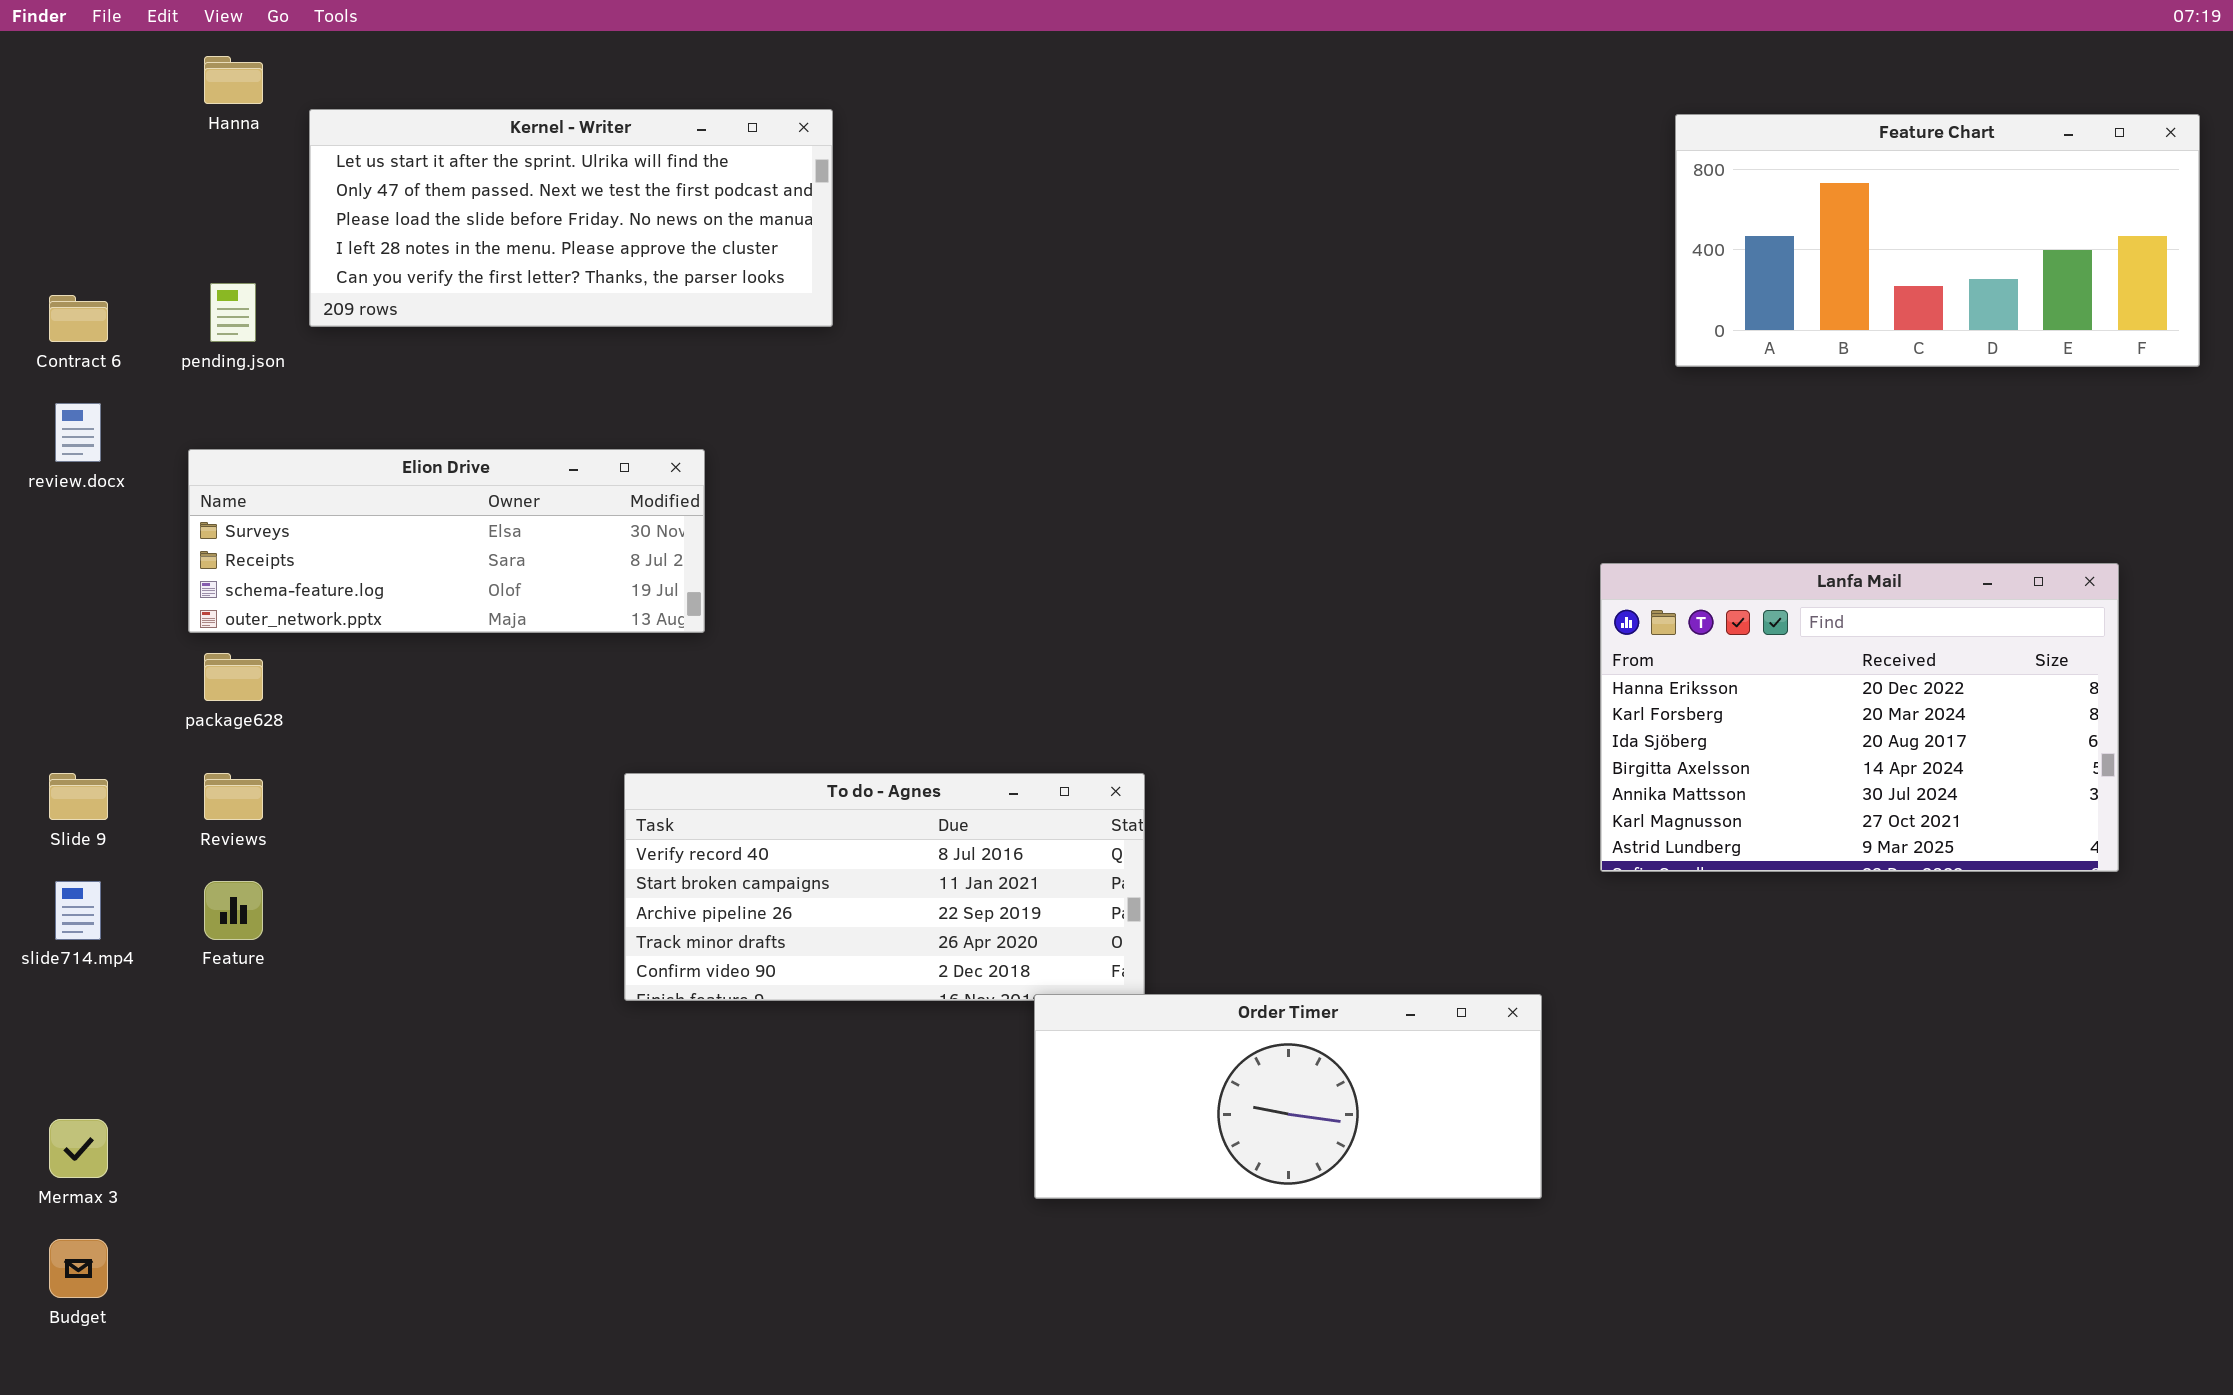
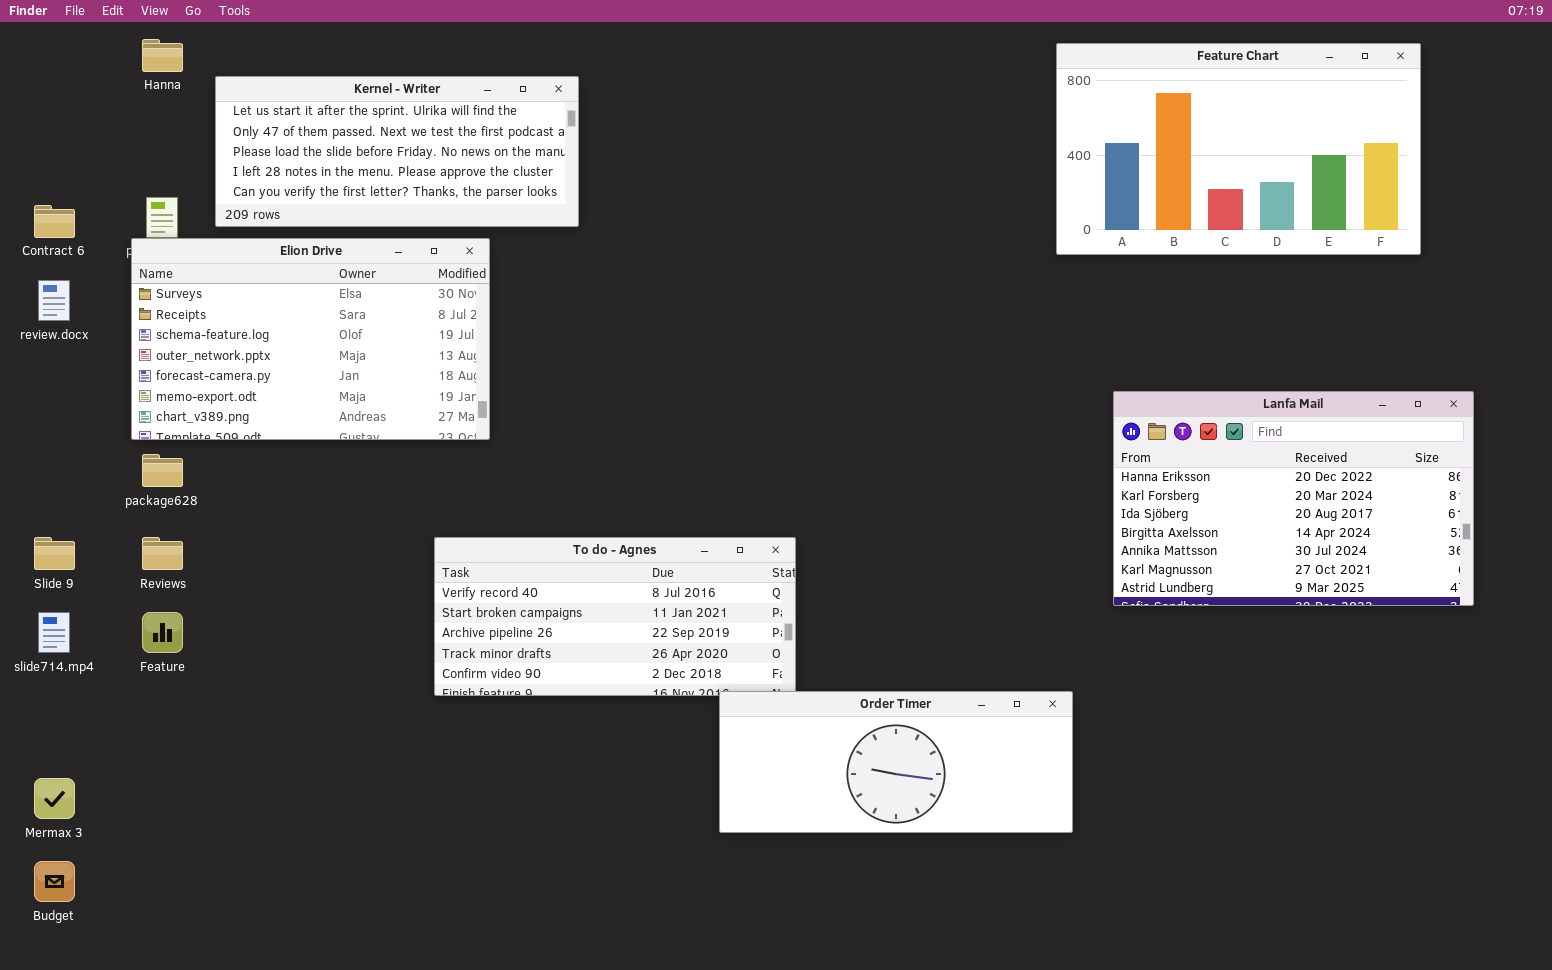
Feature Chart: [1675,114,2200,367] -> [1056,43,1421,255], moved, resized
Elion Drive: [188,449,705,633] -> [131,238,490,440], resized

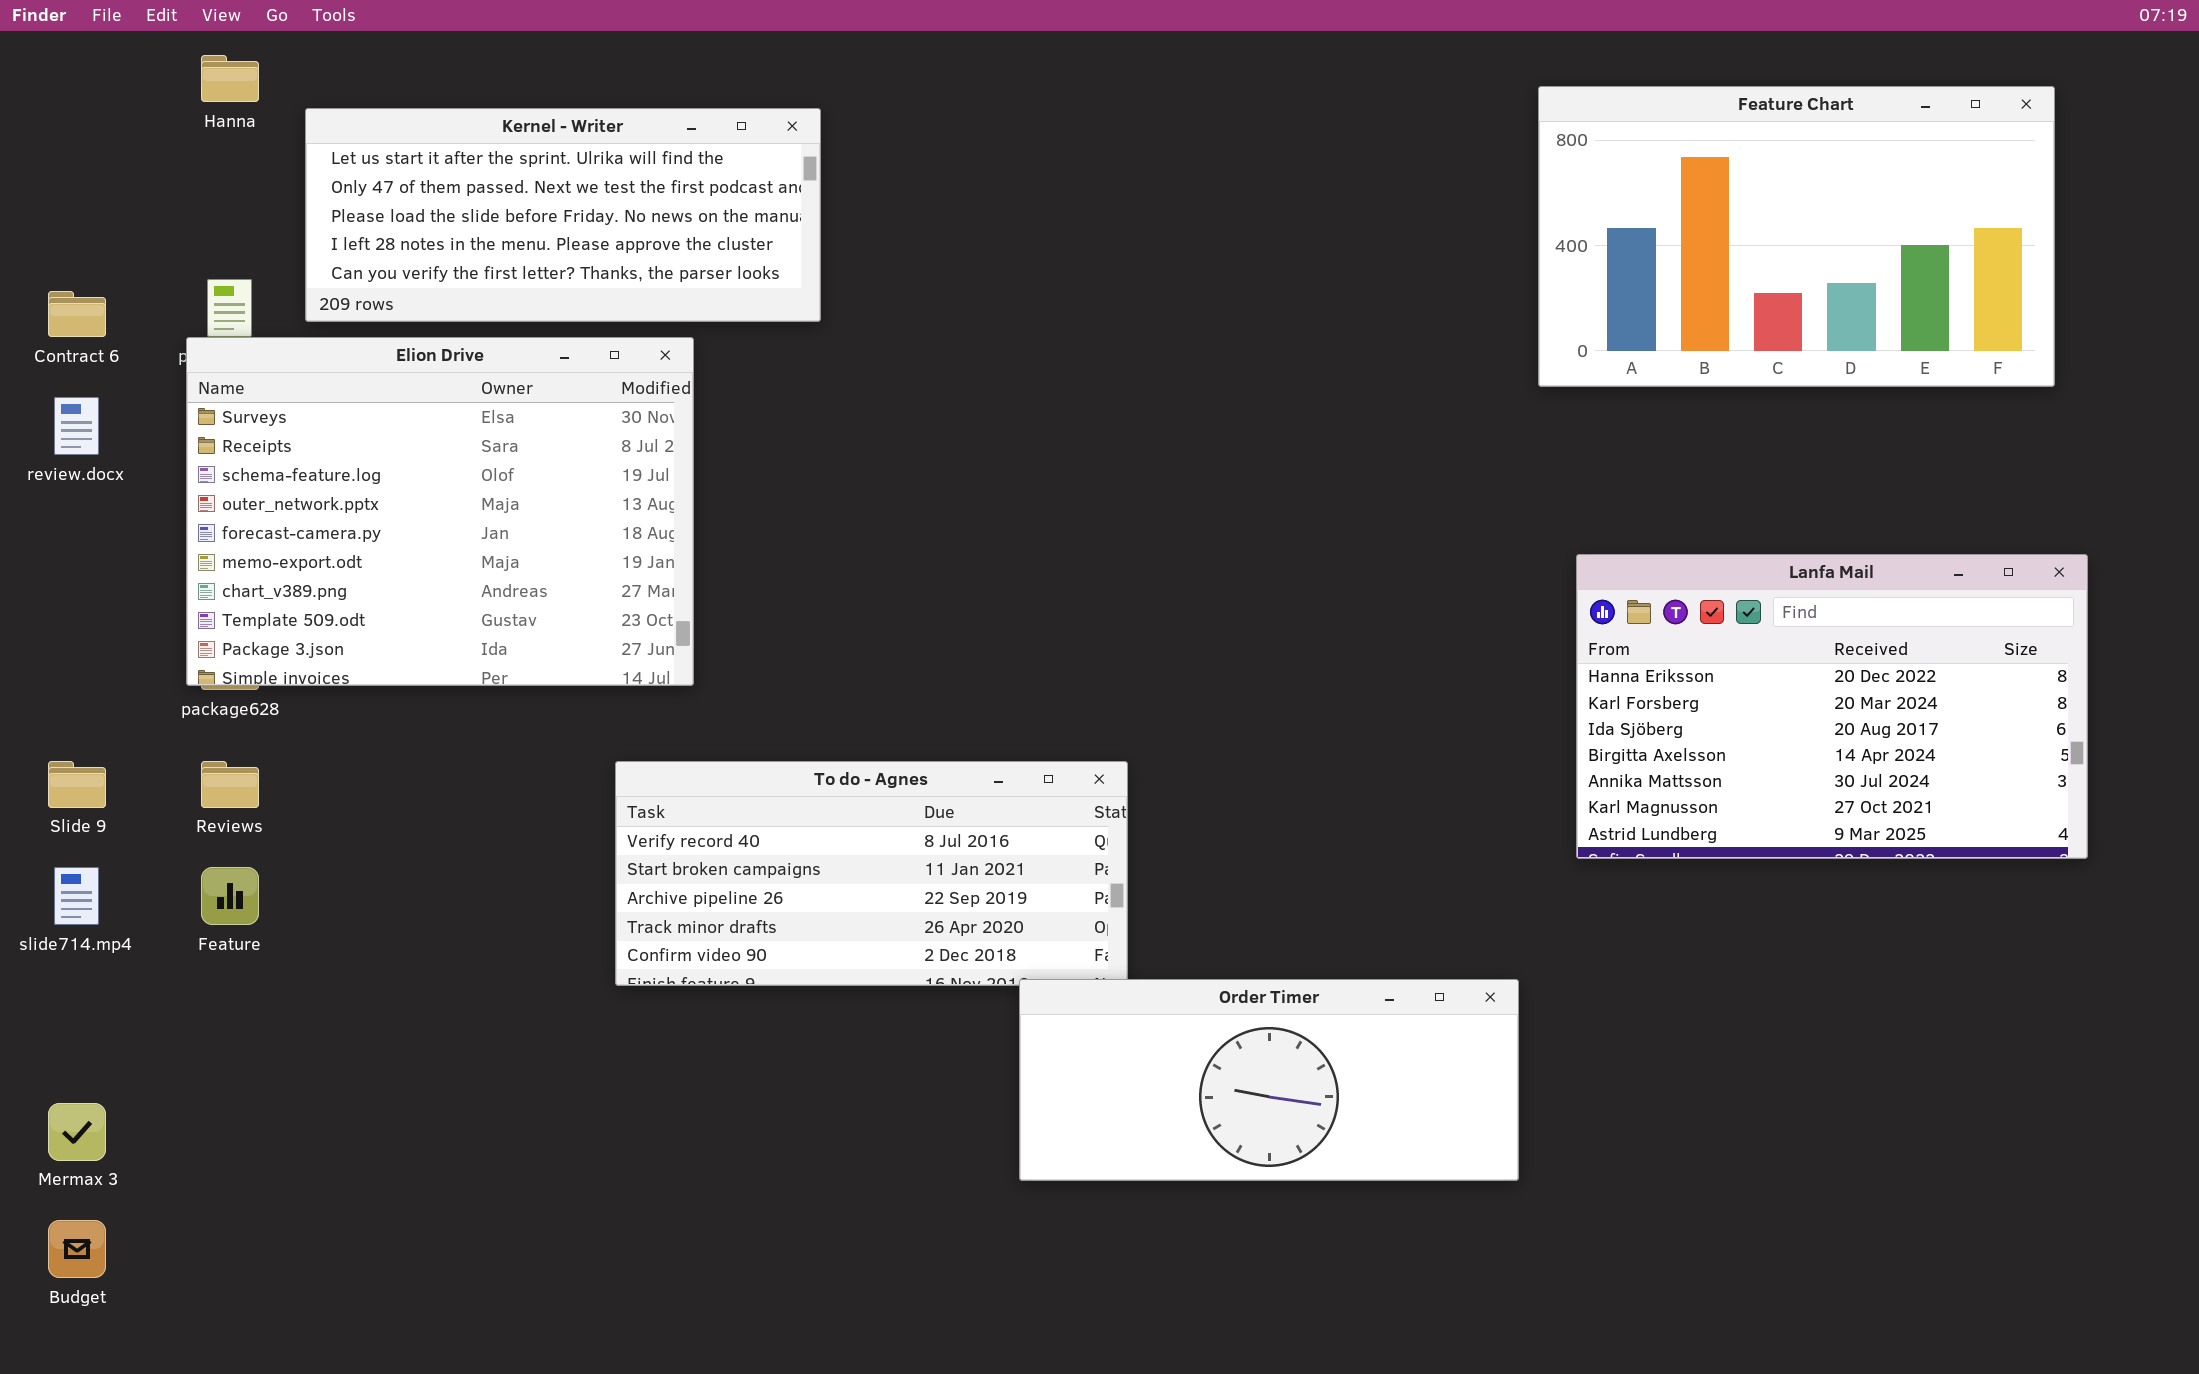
Feature Chart: [1056,43,1421,255] -> [1538,86,2055,387], moved
Elion Drive: [131,238,490,440] -> [186,337,694,686], resized

